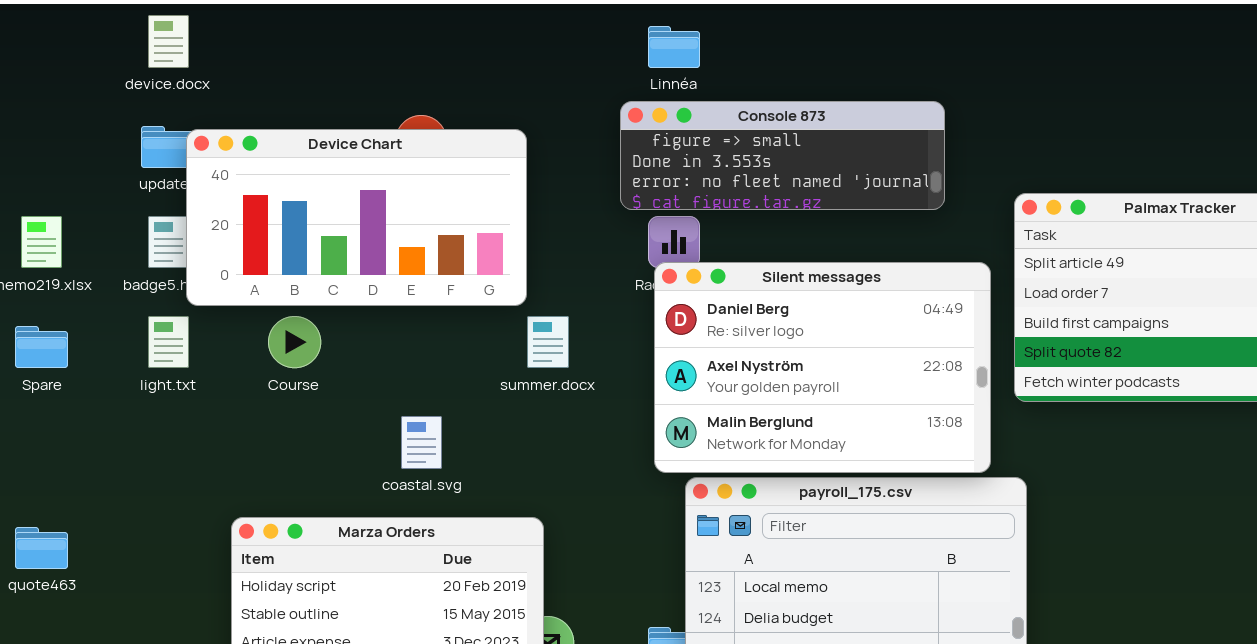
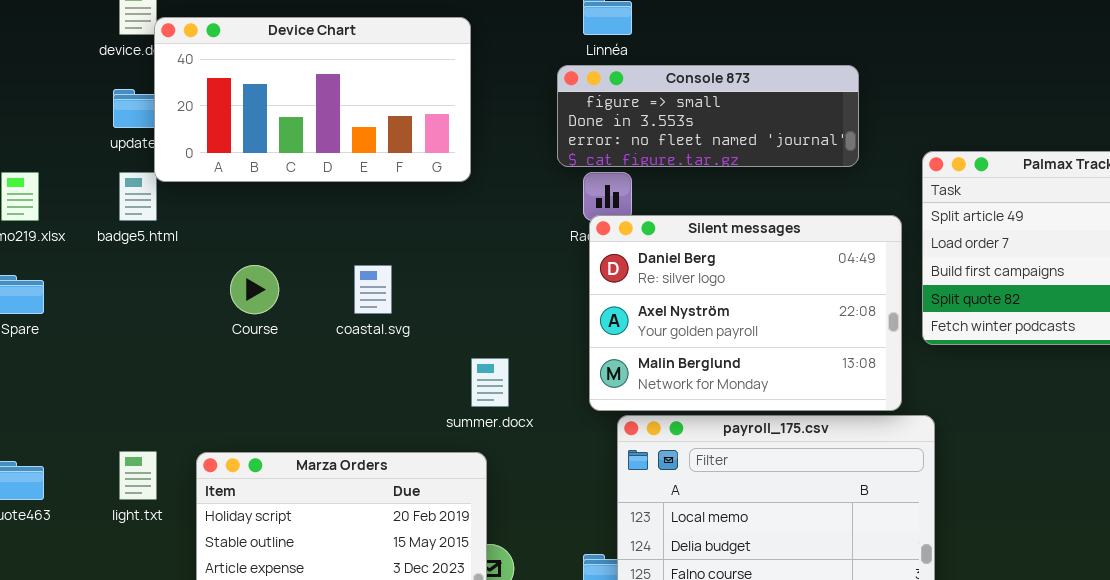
Device Chart: [186,129,527,306] -> [154,17,471,182], moved
light.txt: [148,316,189,368] -> [119,451,157,500], moved
summer.docx: [527,316,569,368] -> [471,358,509,407], moved
coastal.svg: [401,416,442,469] -> [354,265,392,314], moved

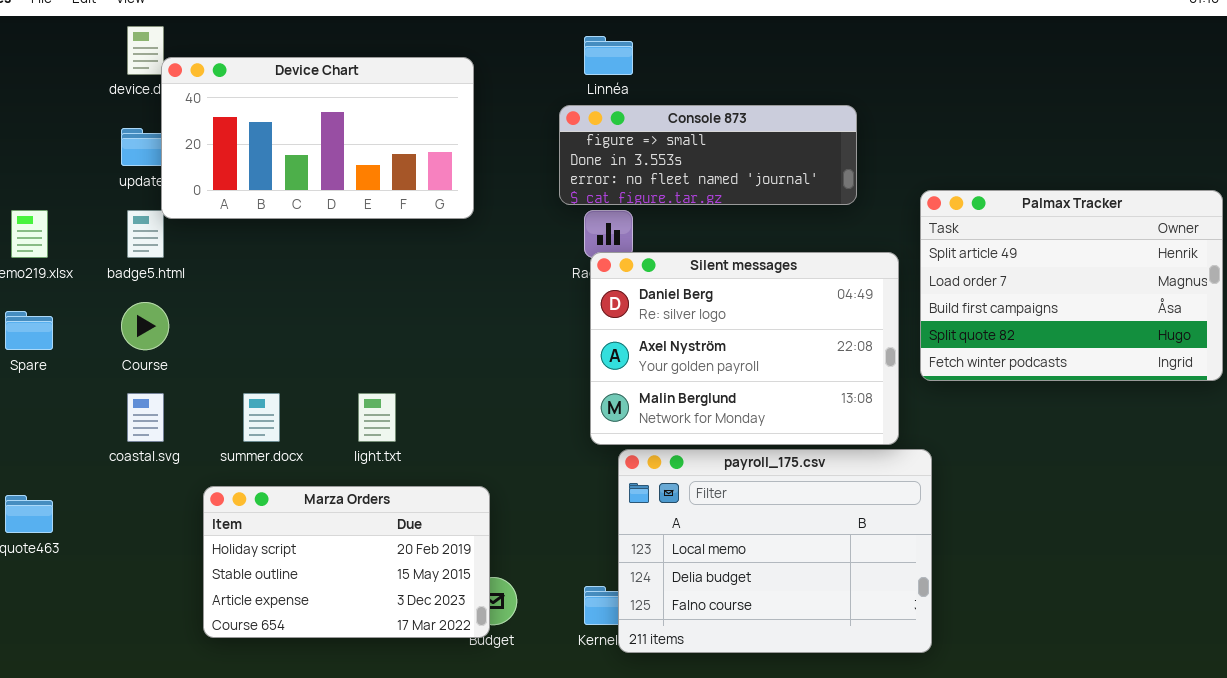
Course: [230,265,279,314] -> [121,302,169,350], moved
coastal.svg: [354,265,392,314] -> [127,393,164,442], moved
summer.docx: [471,358,509,407] -> [243,393,280,442], moved
light.txt: [119,451,157,500] -> [358,393,396,442], moved

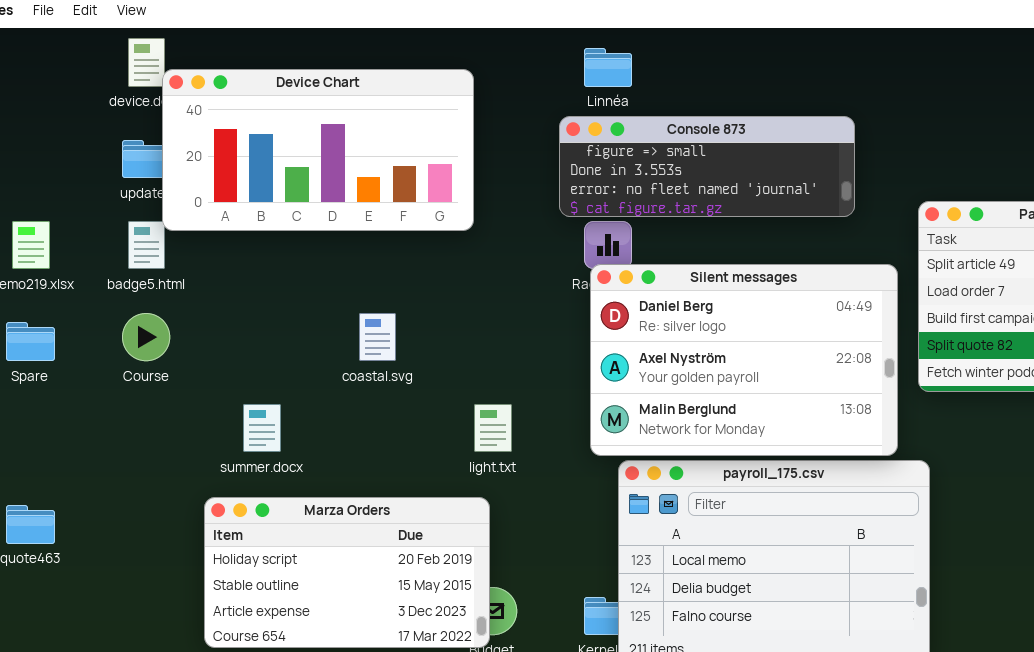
coastal.svg: [127,393,164,442] -> [359,313,396,361], moved
light.txt: [358,393,396,442] -> [474,404,512,452], moved

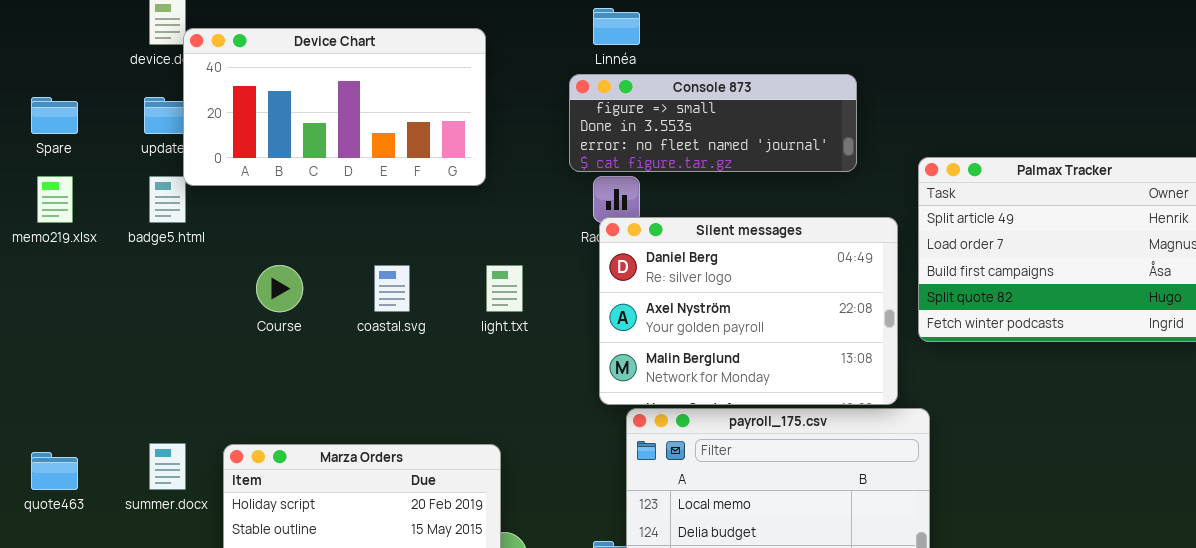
Course: [122,313,170,361] -> [256,265,303,312], moved
Spare: [6,322,55,361] -> [31,97,78,134], moved
summer.docx: [243,404,281,452] -> [149,443,186,490], moved
light.txt: [474,404,512,452] -> [486,265,523,312], moved

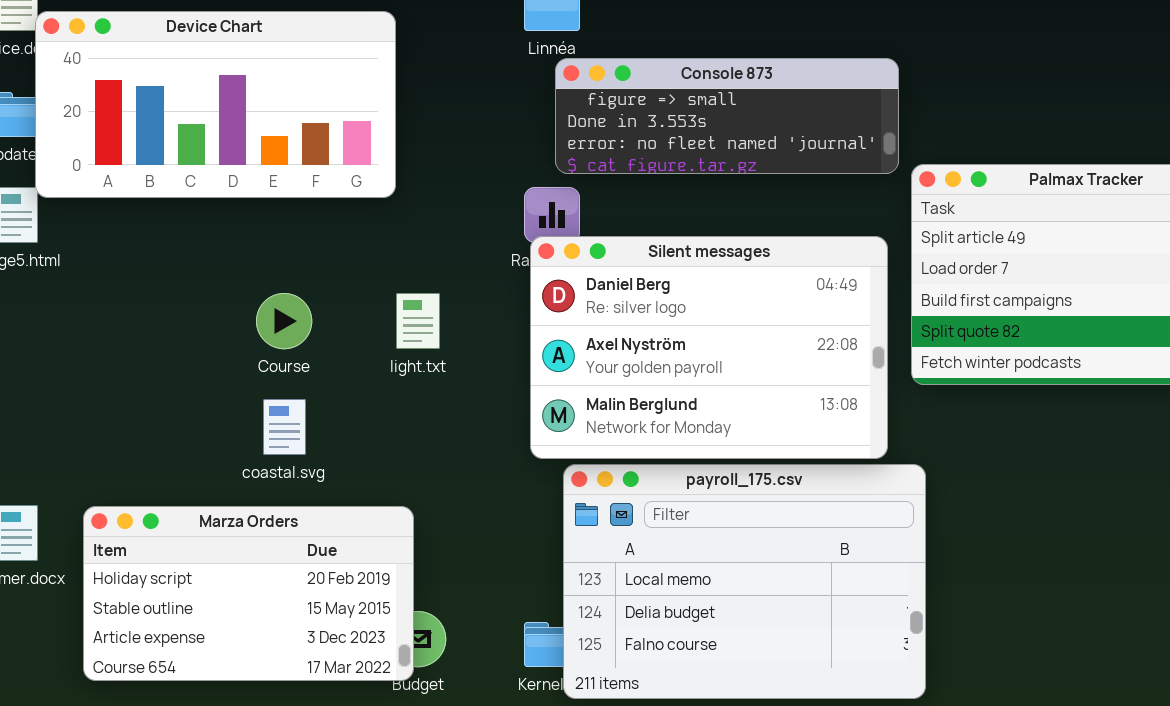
Console 873: [569,74,857,172] -> [555,58,899,174], moved
Course: [256,265,303,312] -> [256,293,312,349], moved
coastal.svg: [374,265,410,312] -> [263,399,306,455], moved

